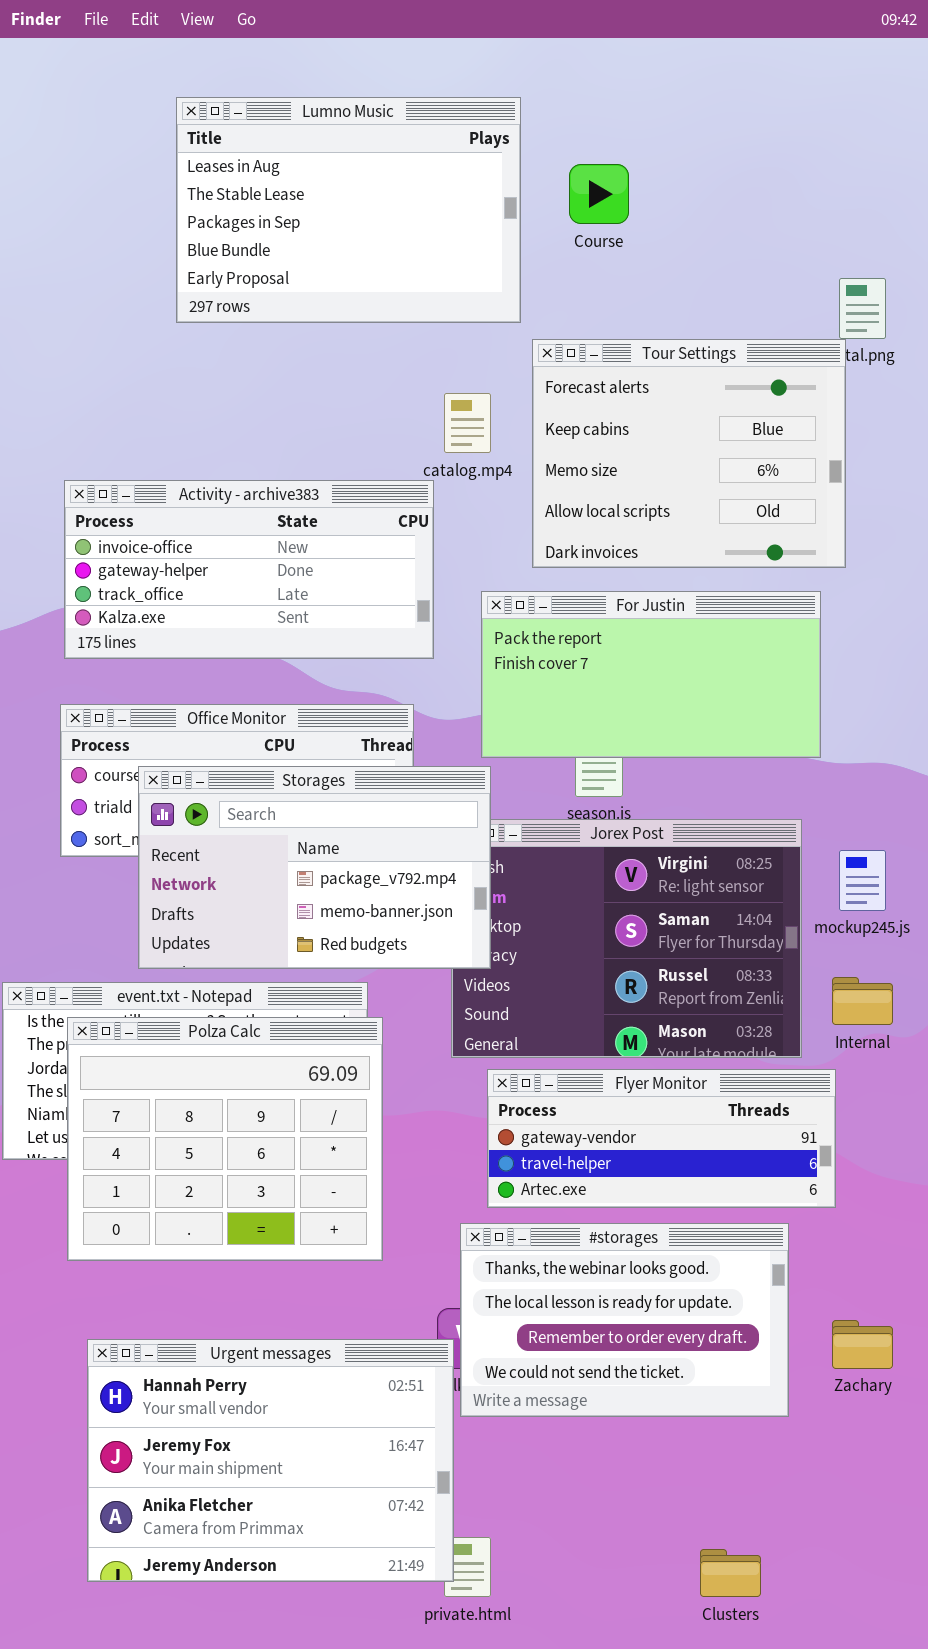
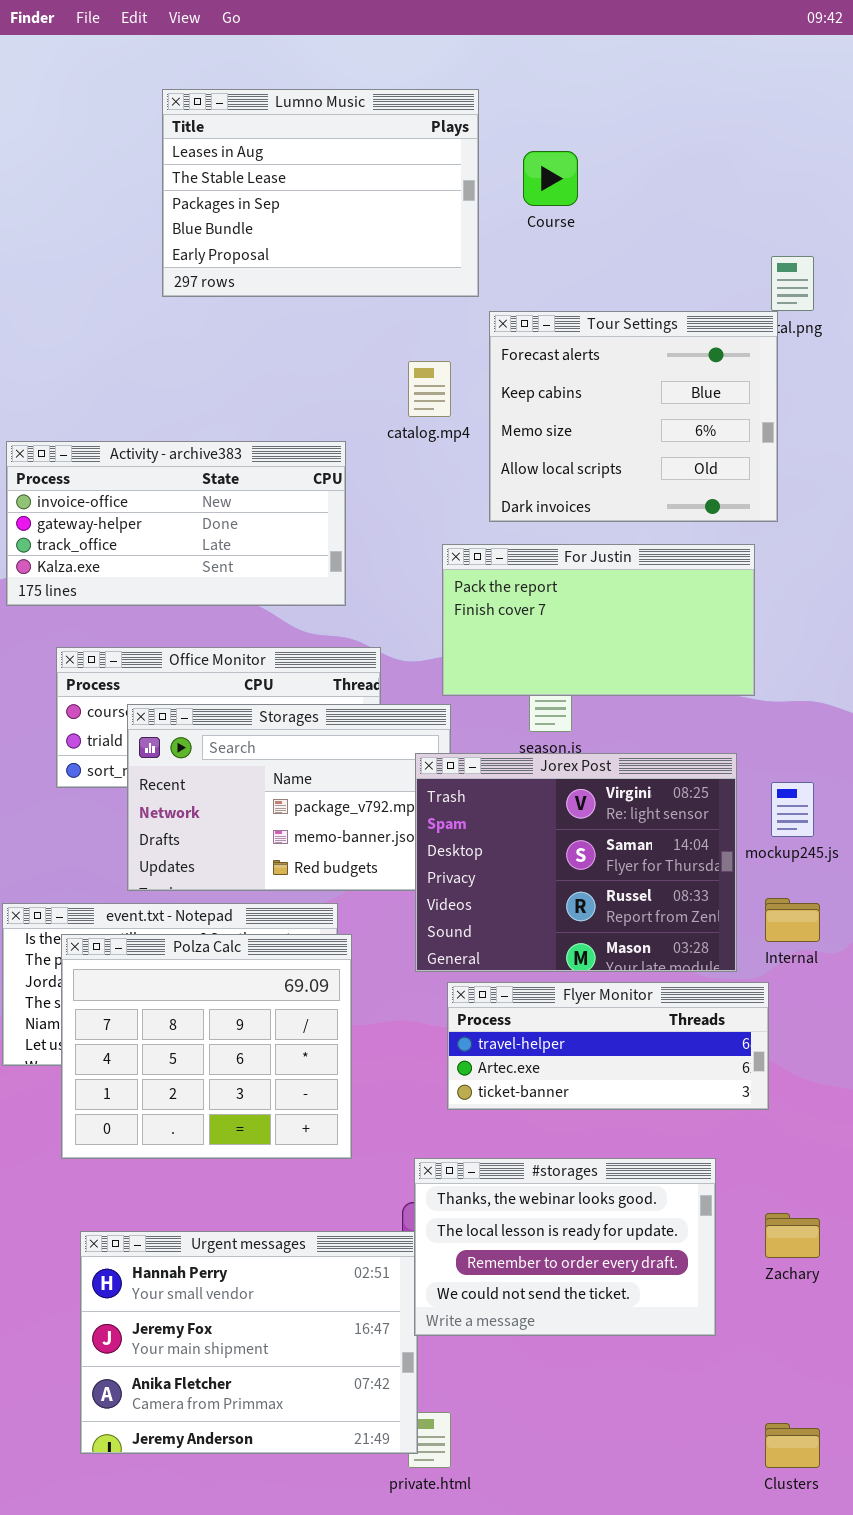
Activity - archive383: [64,480,434,659] -> [6,441,346,606], moved
Jorex Post: [451,819,802,1058] -> [415,753,737,972], raised
Flyer Monitor: [487,1069,836,1208] -> [447,982,769,1110], scrolled down 1 row
#storages: [460,1223,789,1417] -> [414,1158,716,1336], moved
Clusters: [700,1549,761,1597] -> [765,1423,820,1468], moved

